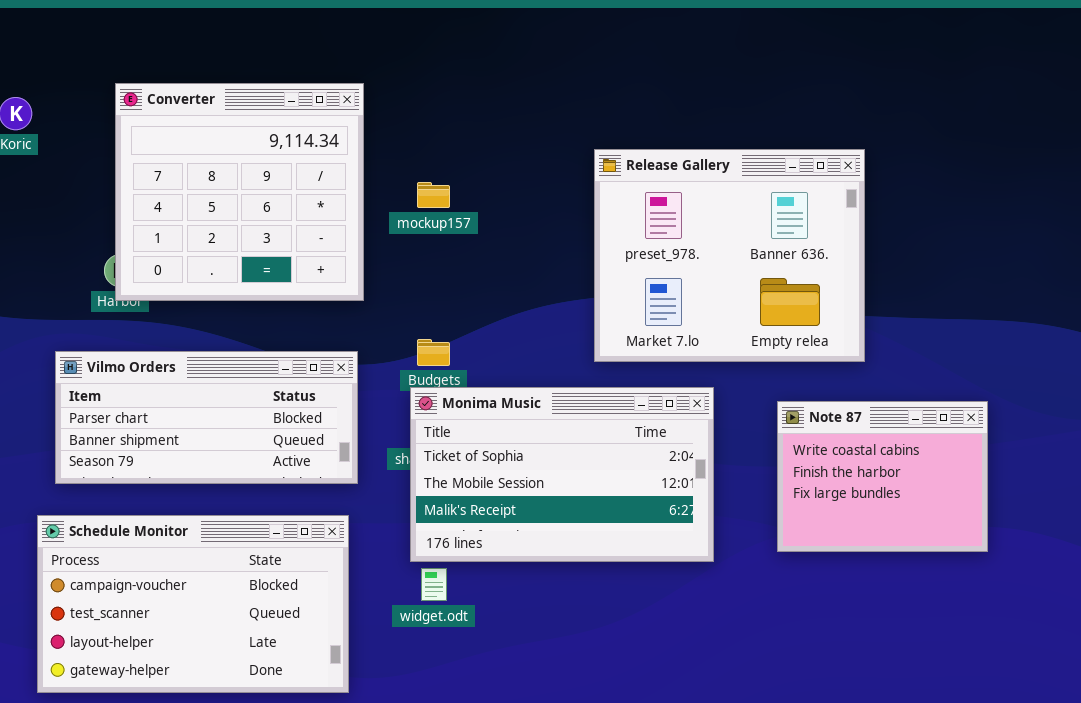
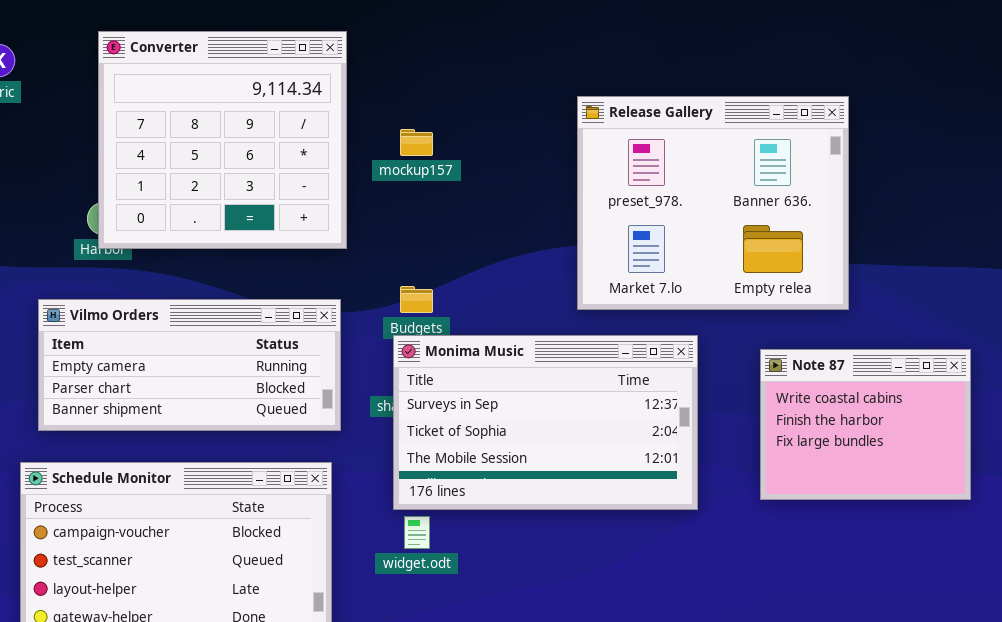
Vilmo Orders: [55,351,358,484] -> [38,299,341,431], scrolled up 1 row
Monima Music: [410,387,714,562] -> [393,335,698,510], scrolled up 1 row

